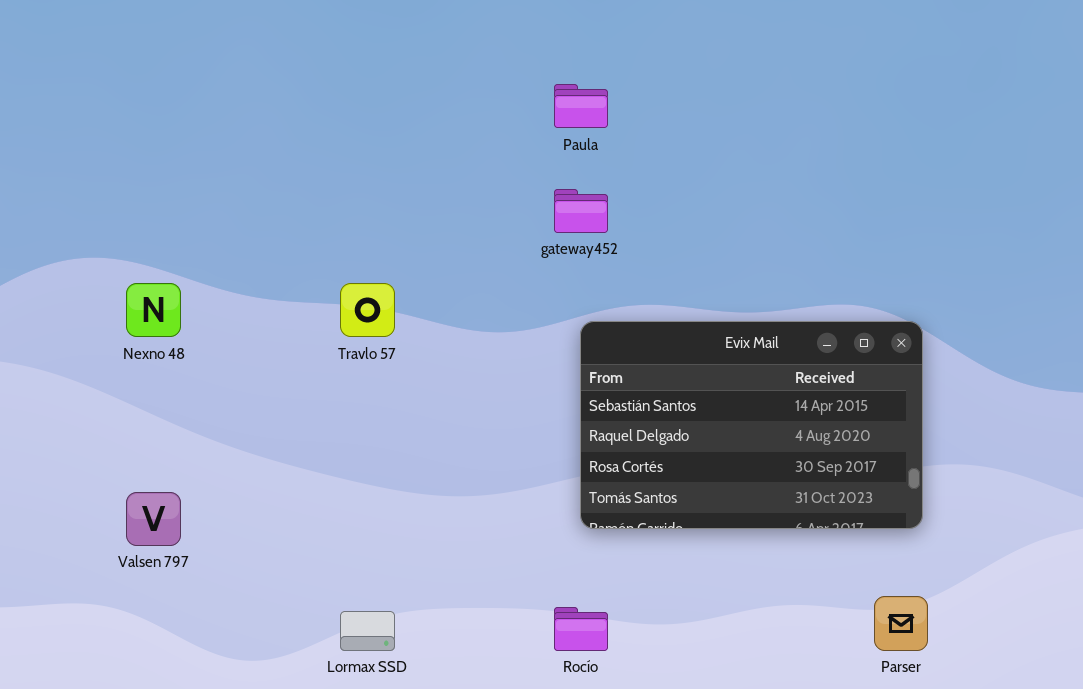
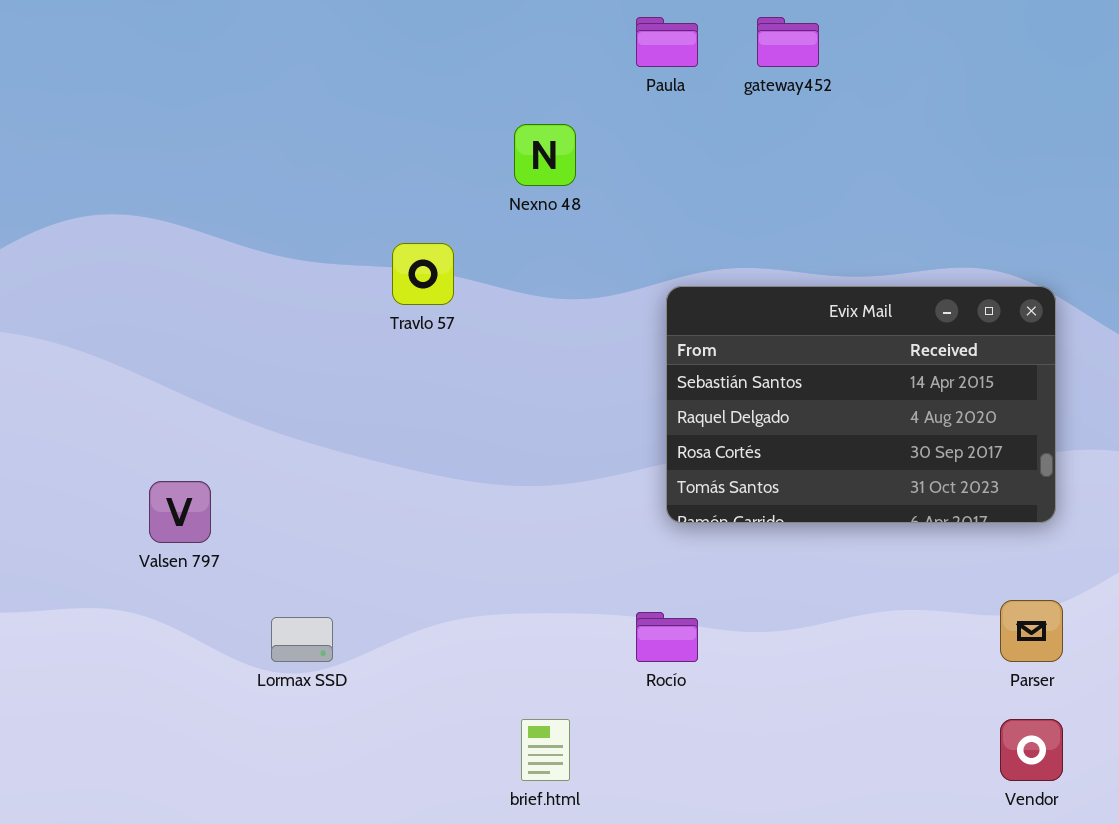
gateway452: [554,189,608,233] -> [757,17,819,67], moved
Nexno 48: [126,283,181,337] -> [514,124,576,186], moved
Lormax SSD: [340,611,395,651] -> [271,617,333,662], moved

